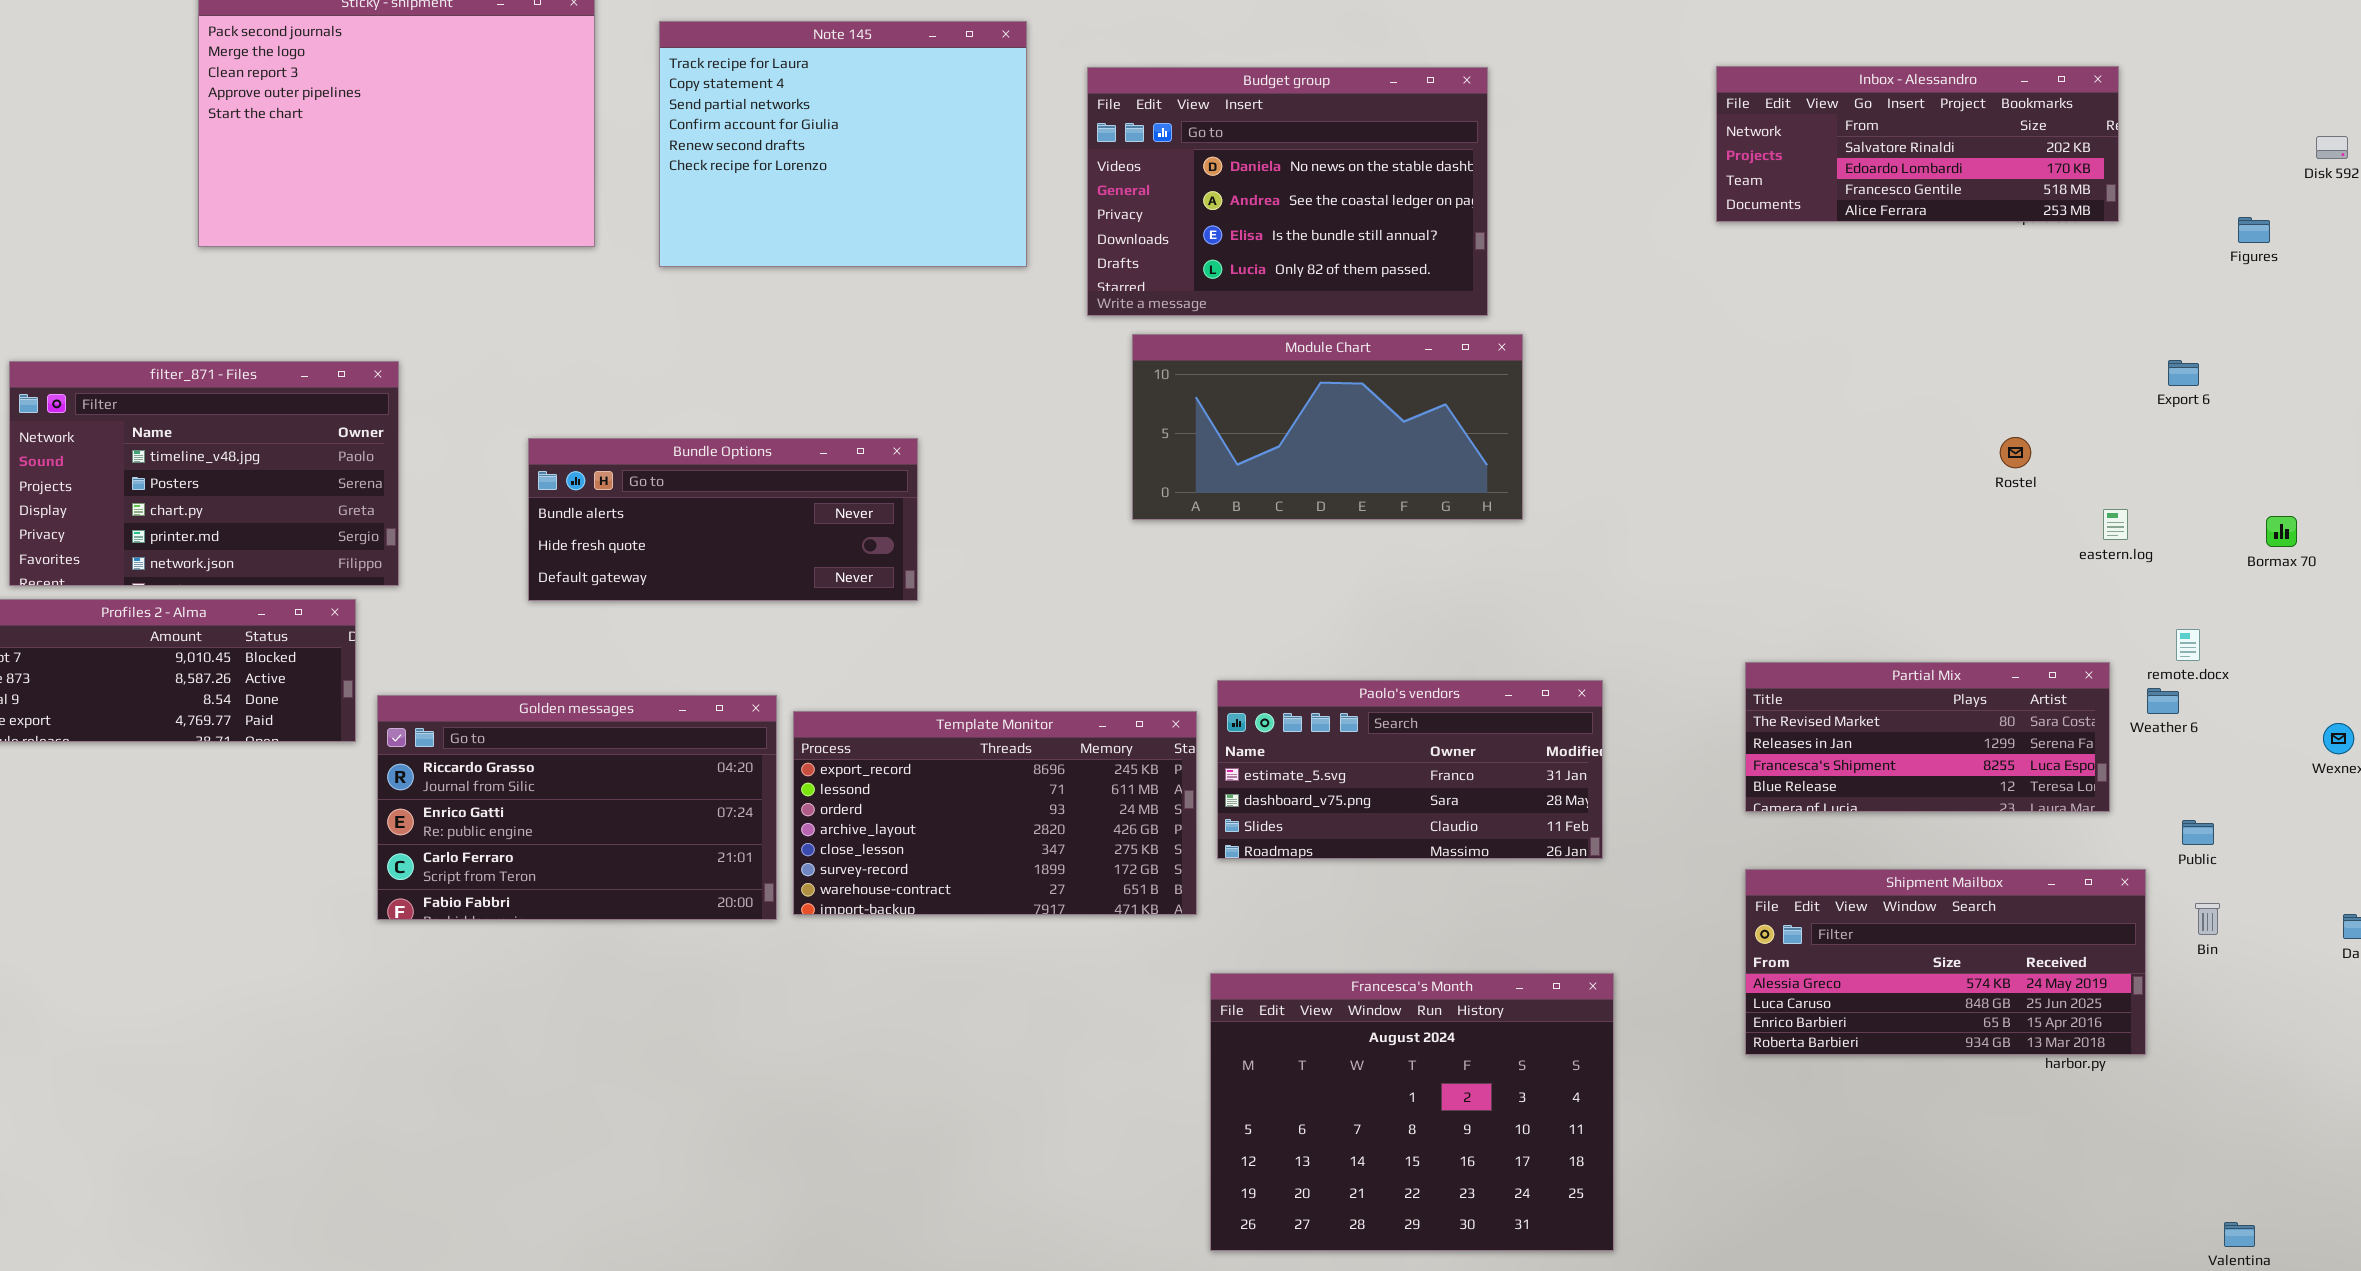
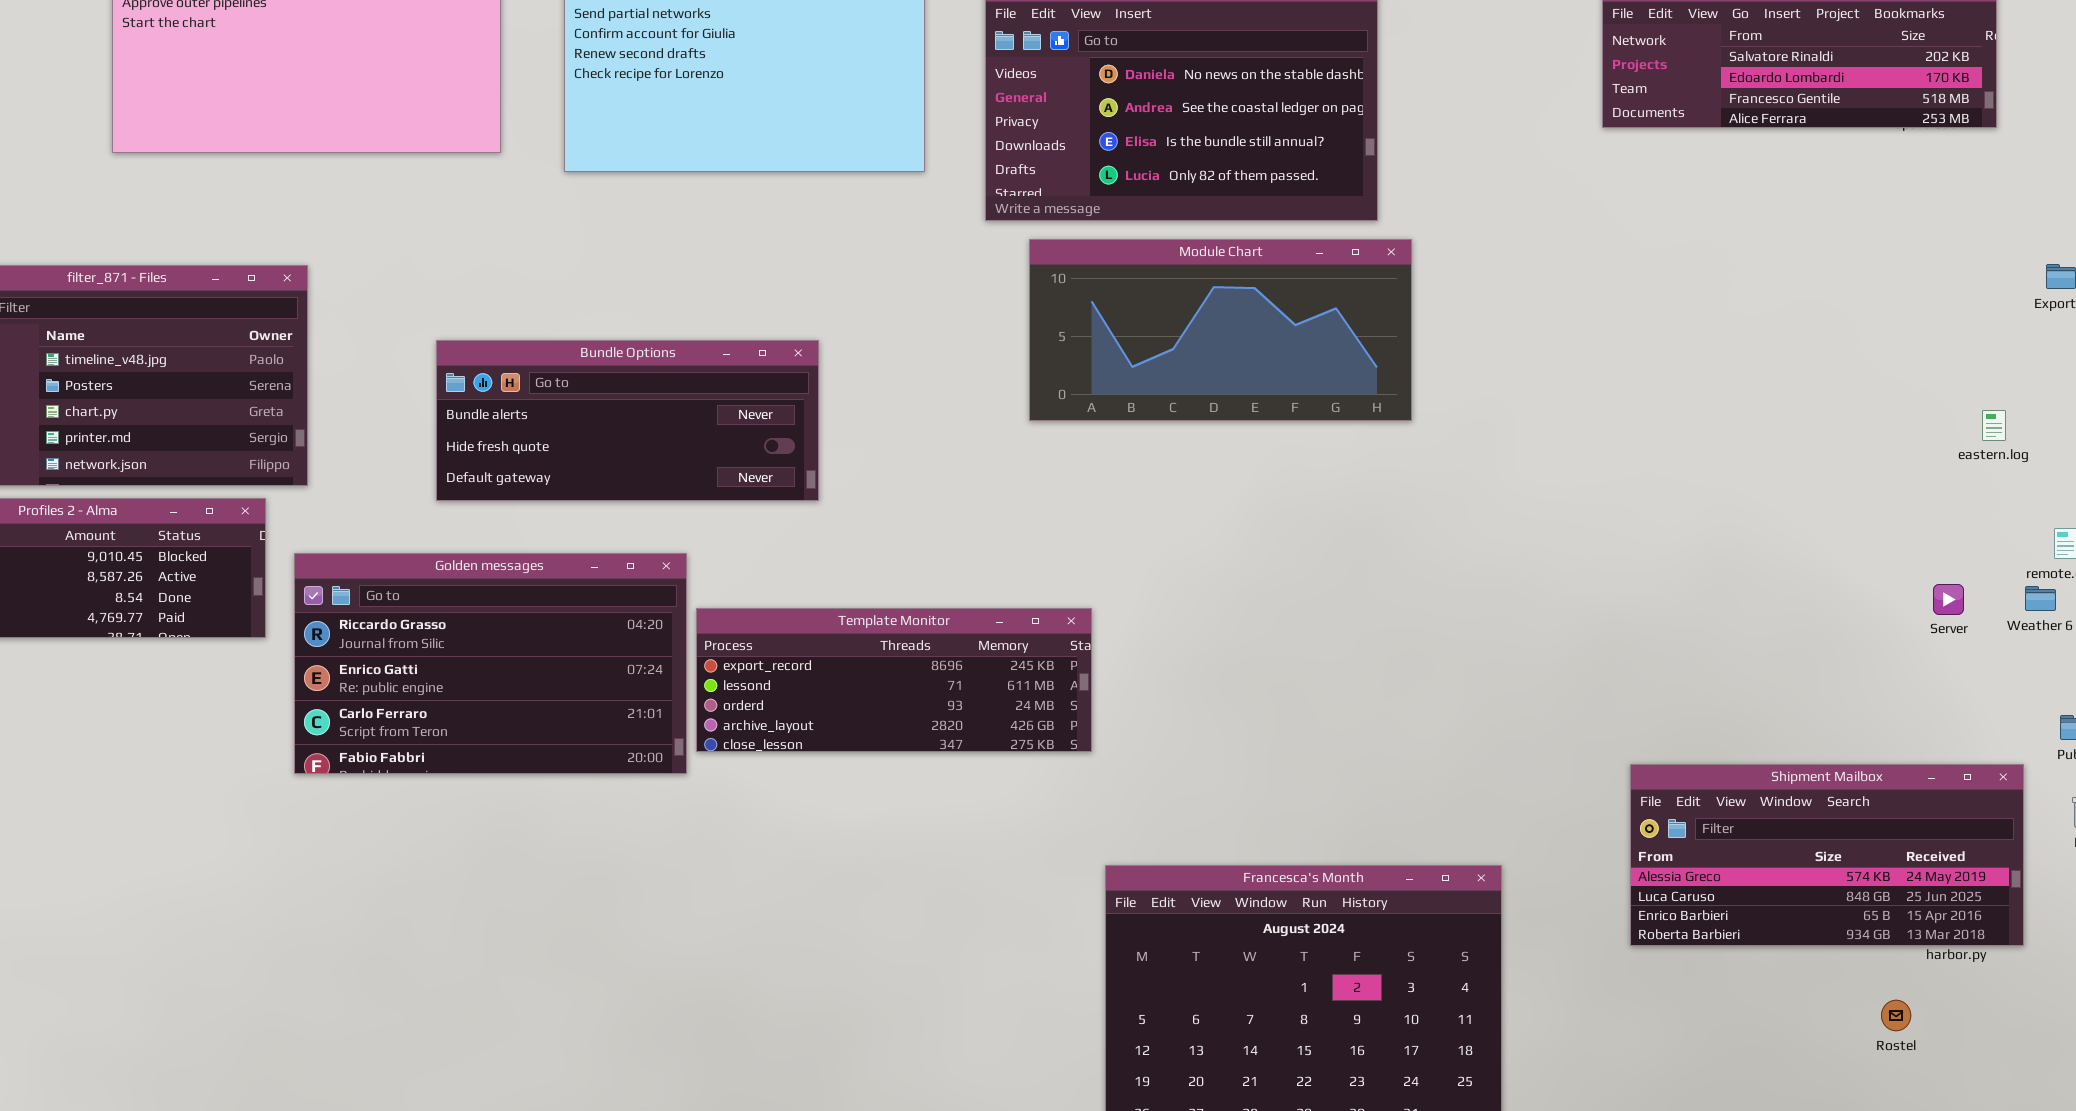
Rostel: [2000,437,2031,468] -> [1881,1000,1911,1031], moved
Partial Mix: [1745,662,2110,812] -> none, closed
Paolo's vendors: [1217,680,1603,859] -> none, closed
Golden messages: [377,695,777,920] -> [294,553,687,774], moved
Template Monitor: [793,711,1197,915] -> [696,608,1092,752], resized

